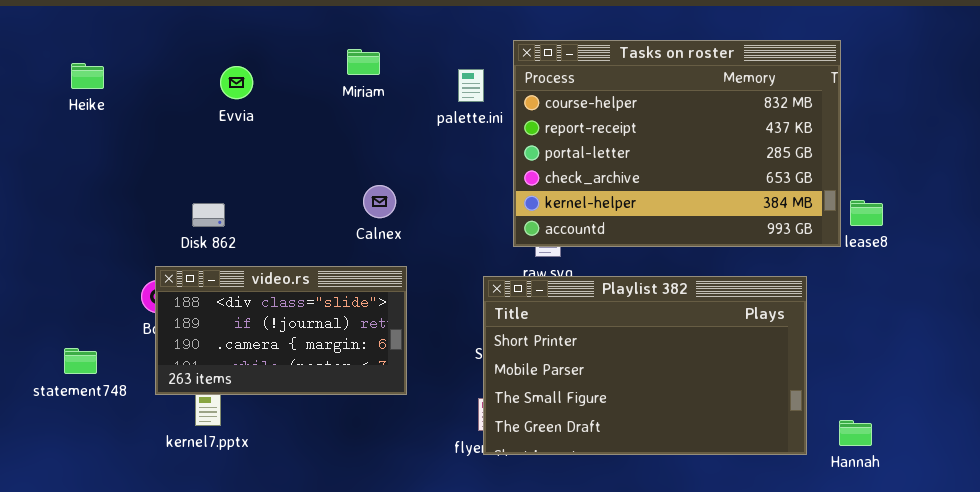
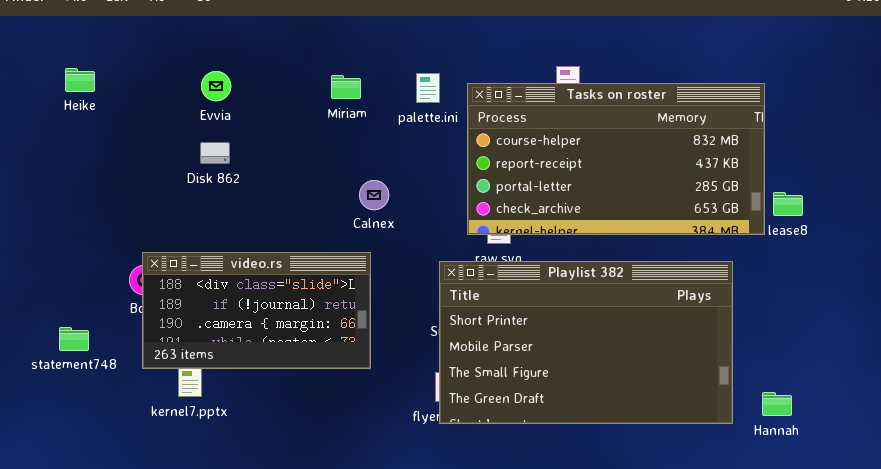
Tasks on roster: [513,40,841,247] -> [467,83,765,235], resized
Miriam: [347,49,380,75] -> [331,75,361,99], moved
Calnex: [363,185,396,218] -> [359,180,389,210], moved
Disk 862: [192,203,225,227] -> [200,142,230,164], moved

